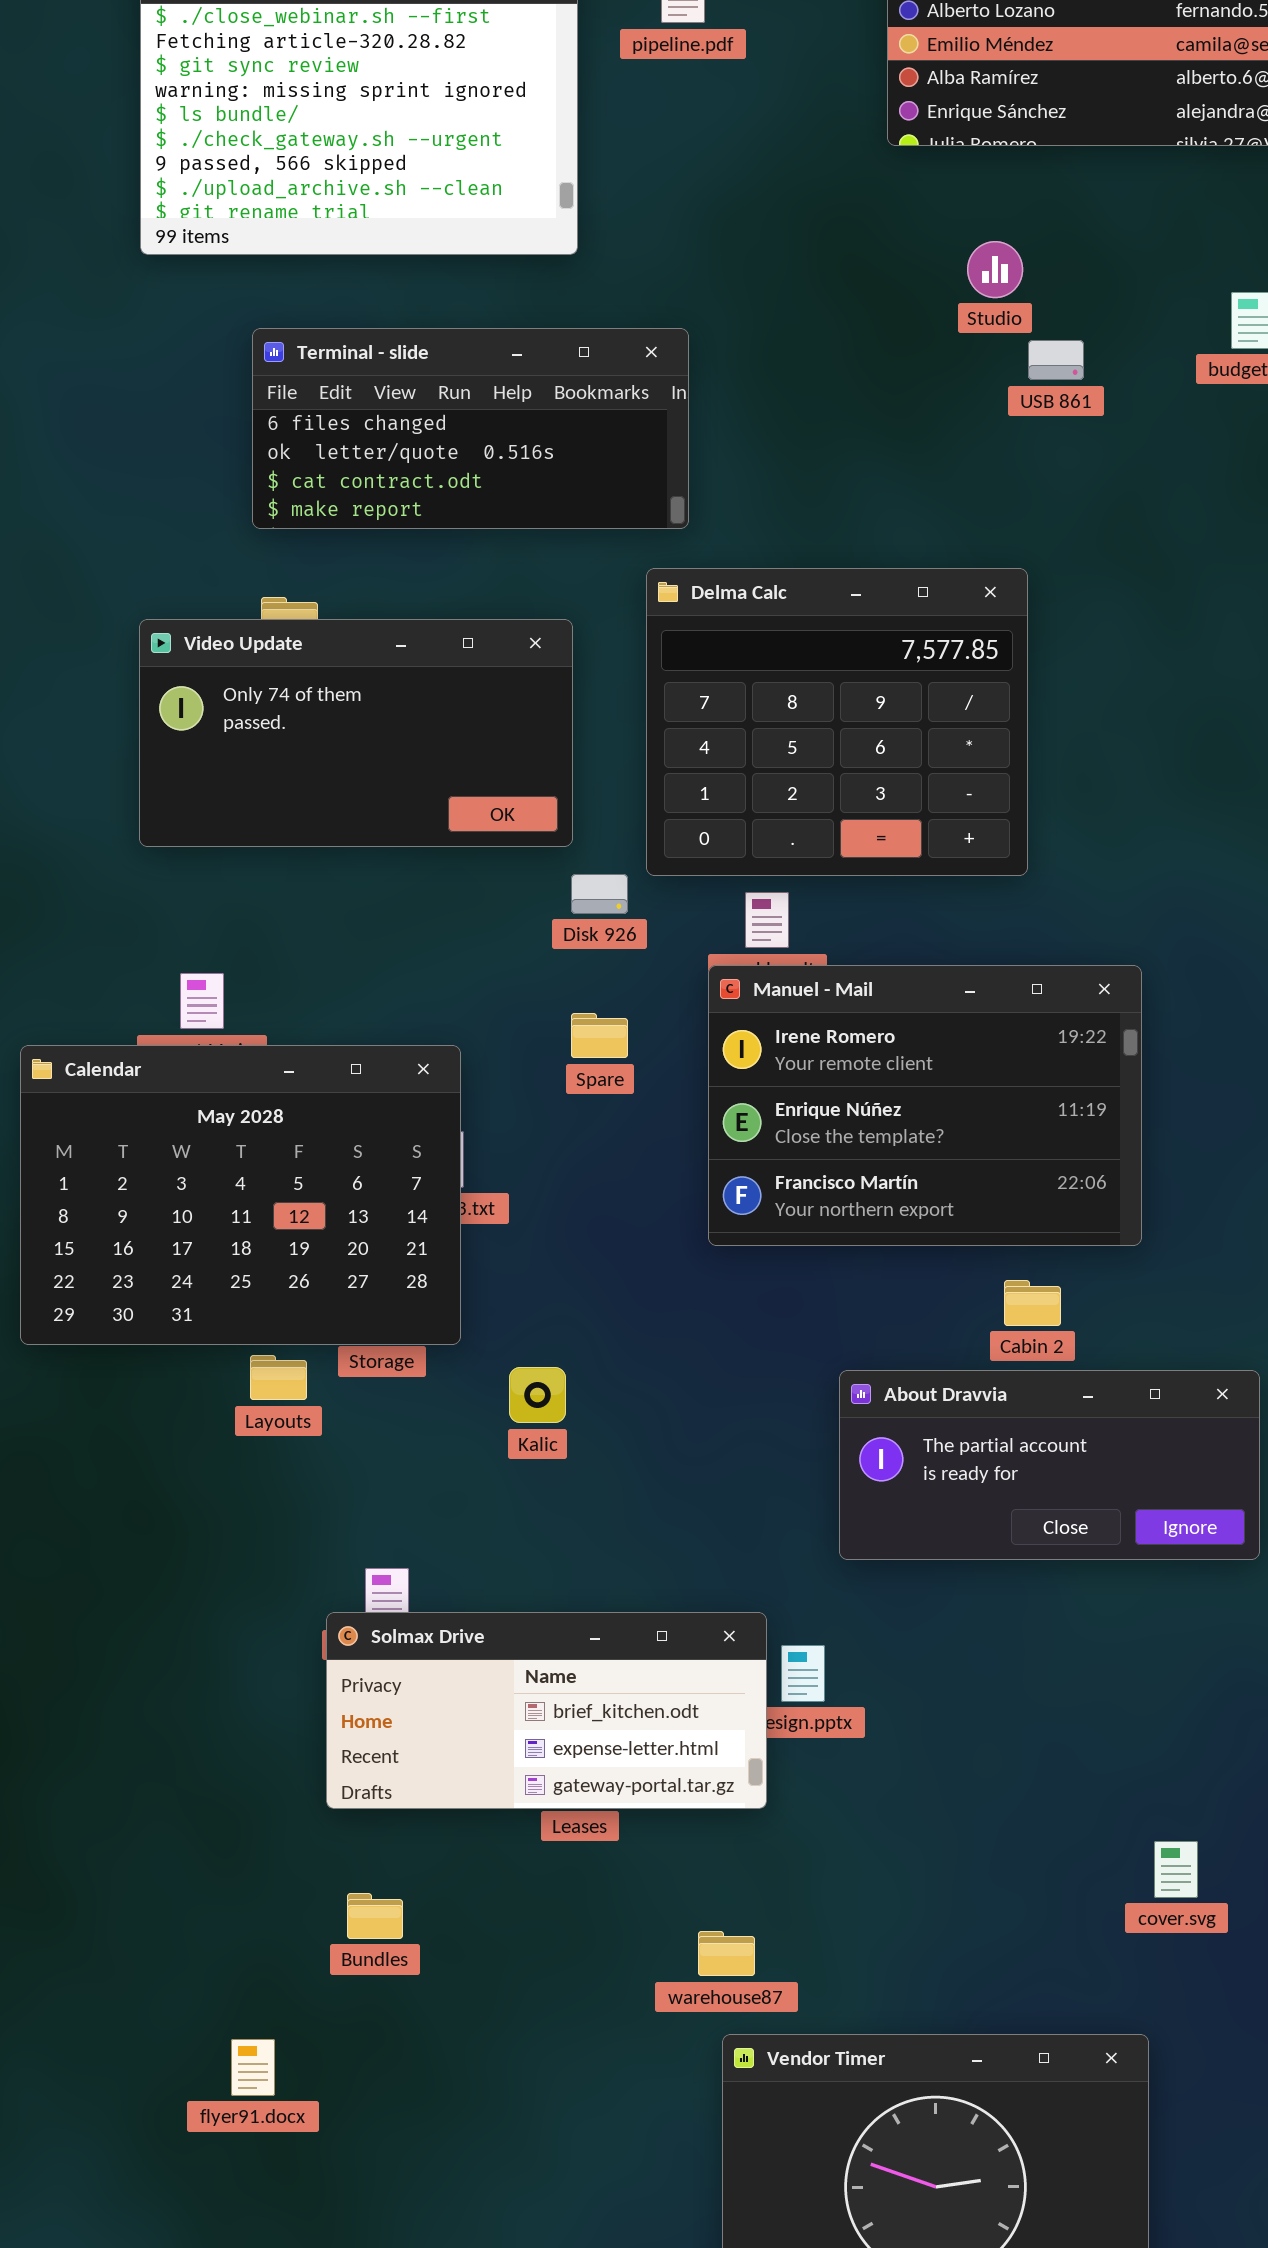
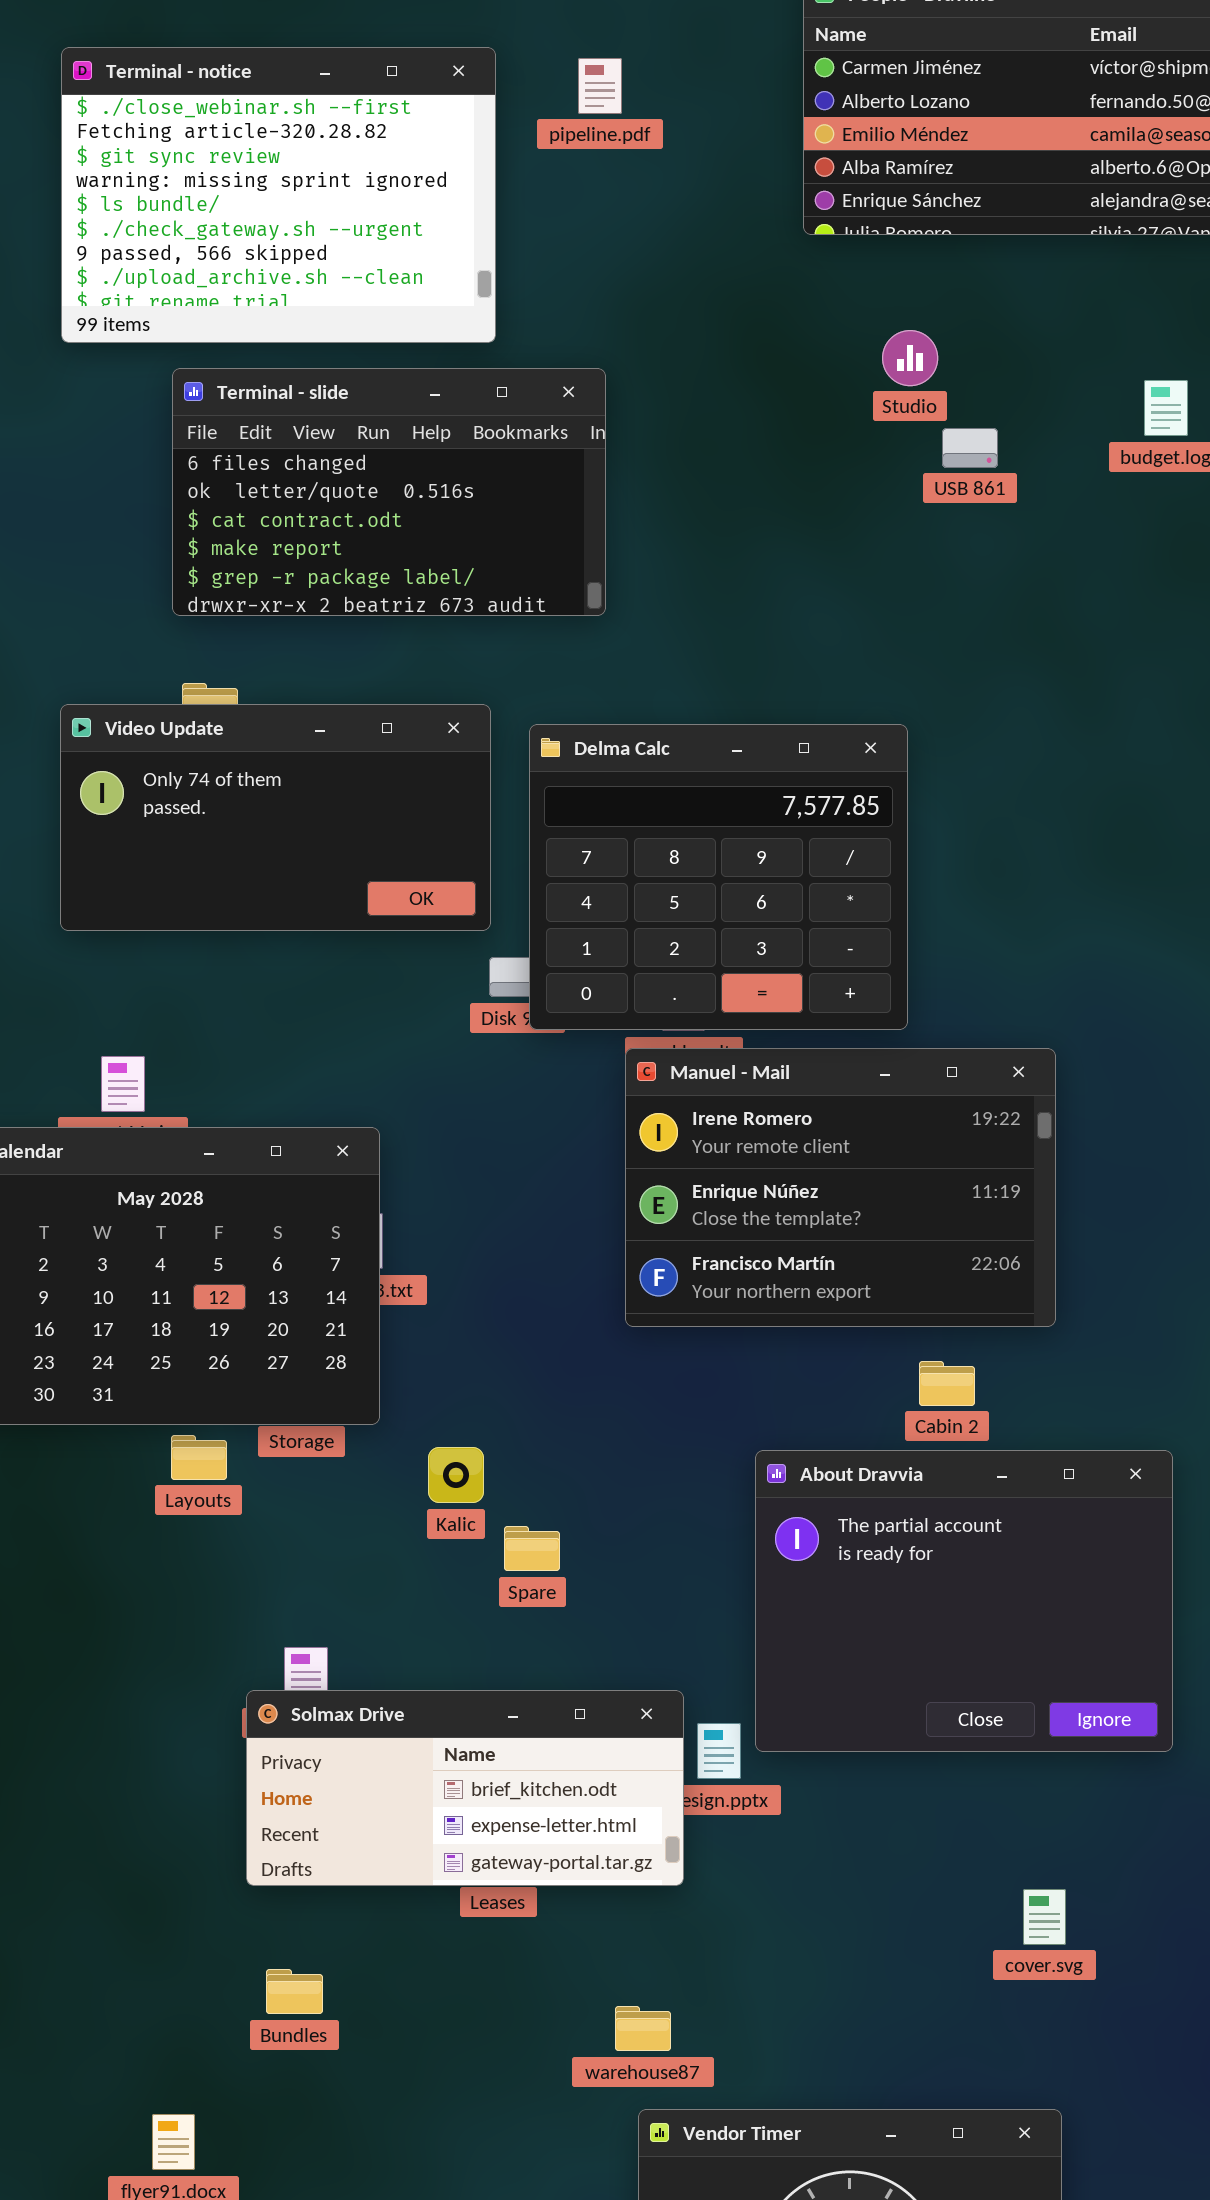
Terminal - slide: [252,328,689,529] -> [172,368,606,616], resized
Delma Calc: [646,568,1028,876] -> [529,724,908,1030], moved
Spare: [571,1013,628,1058] -> [504,1526,560,1571], moved
About Dravvia: [839,1370,1260,1560] -> [755,1450,1173,1752], resized
cover.svg: [1154,1841,1198,1898] -> [1023,1889,1066,1945], moved

